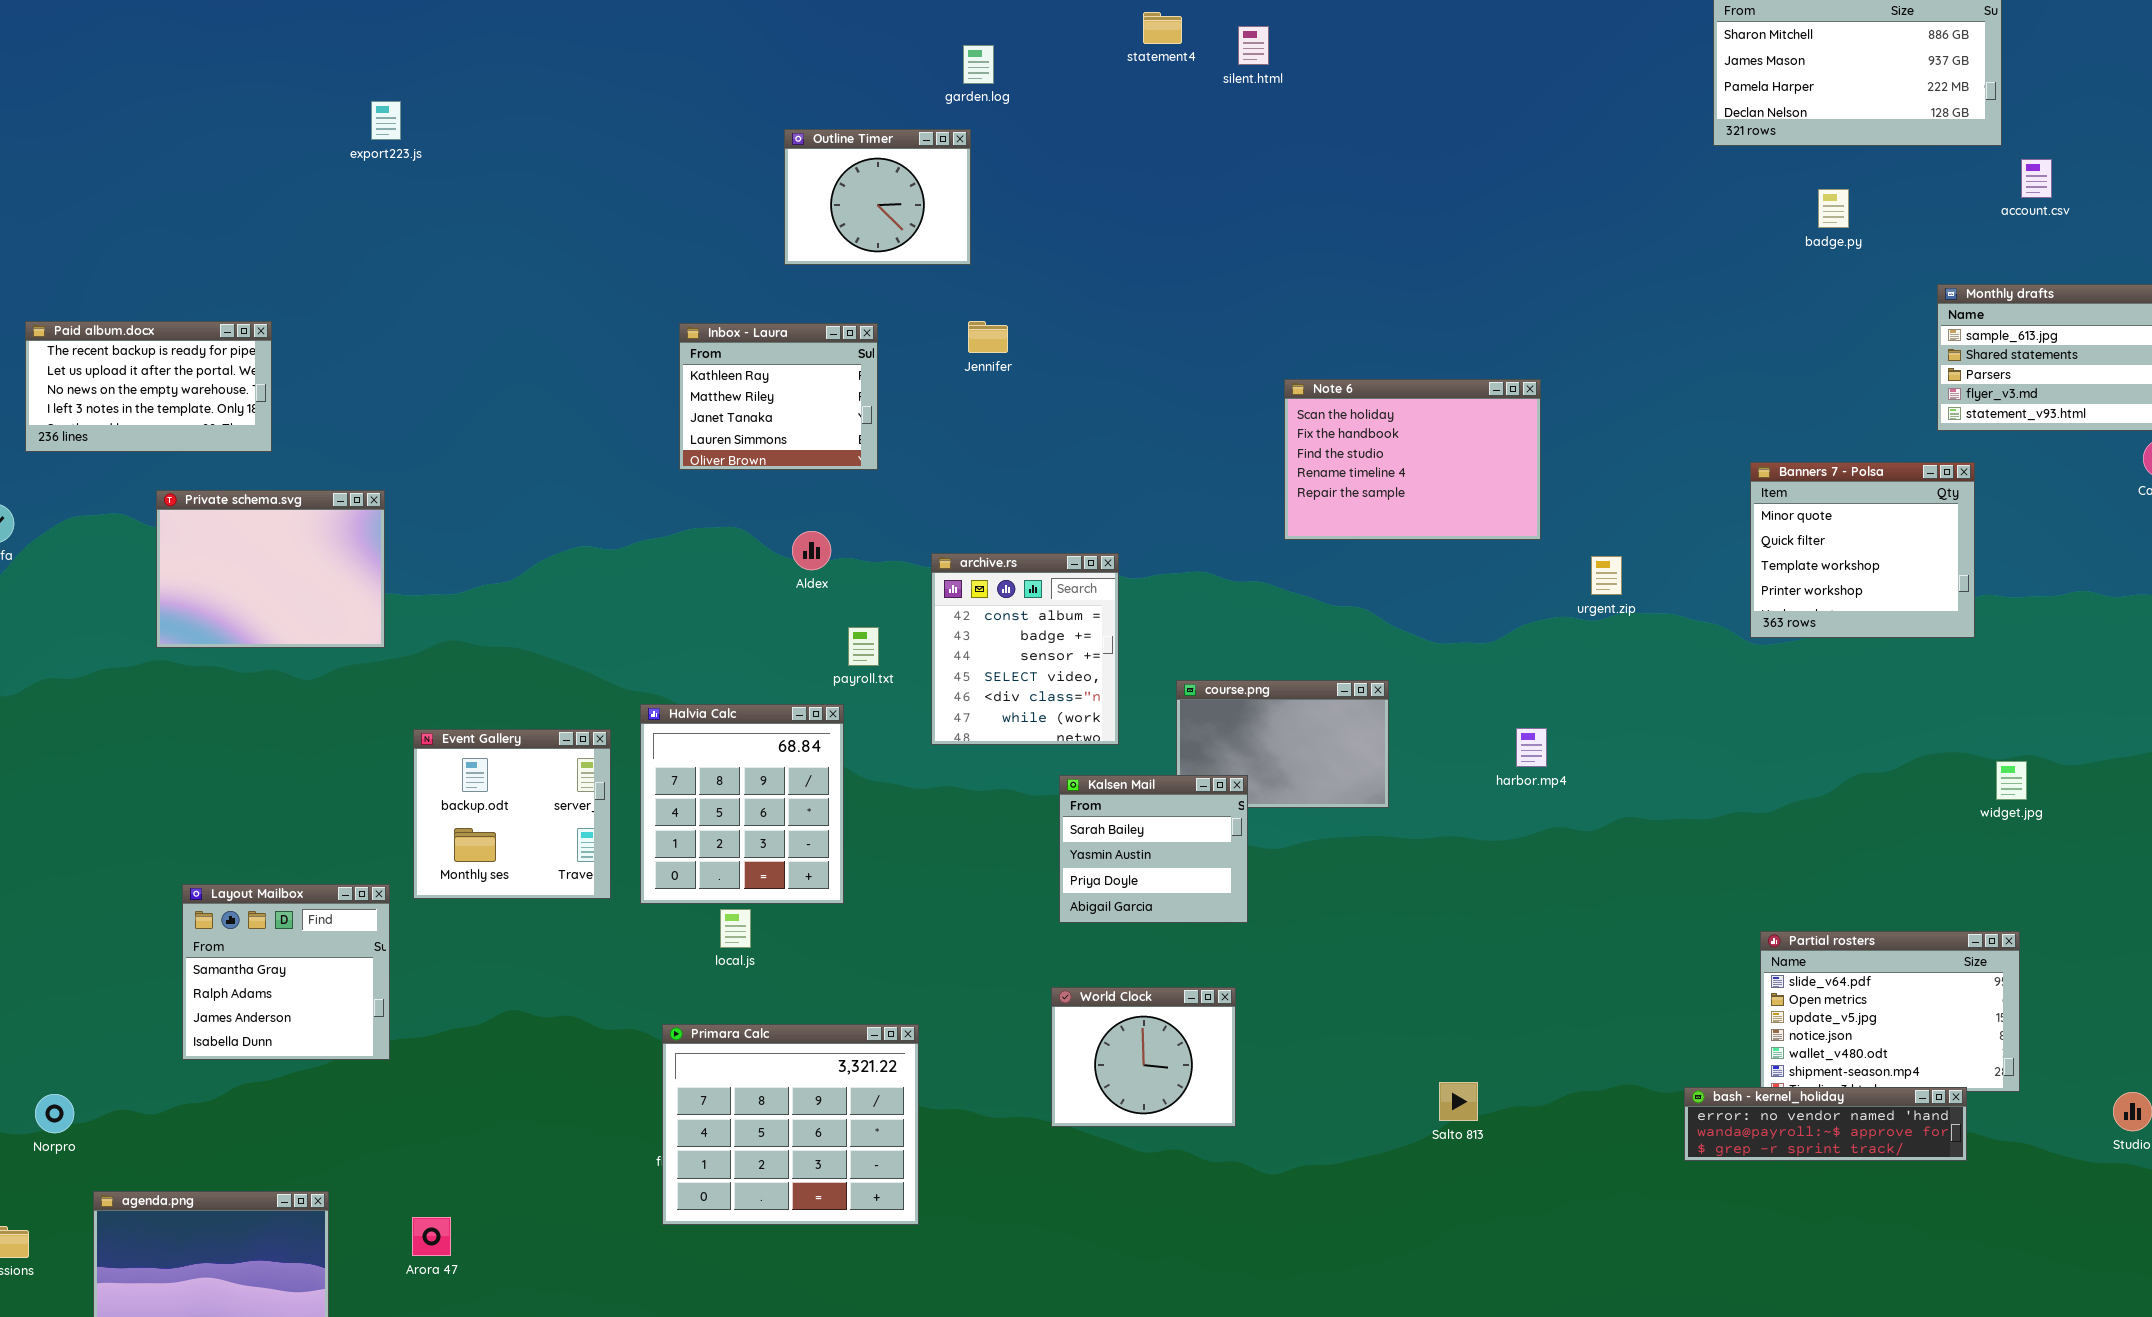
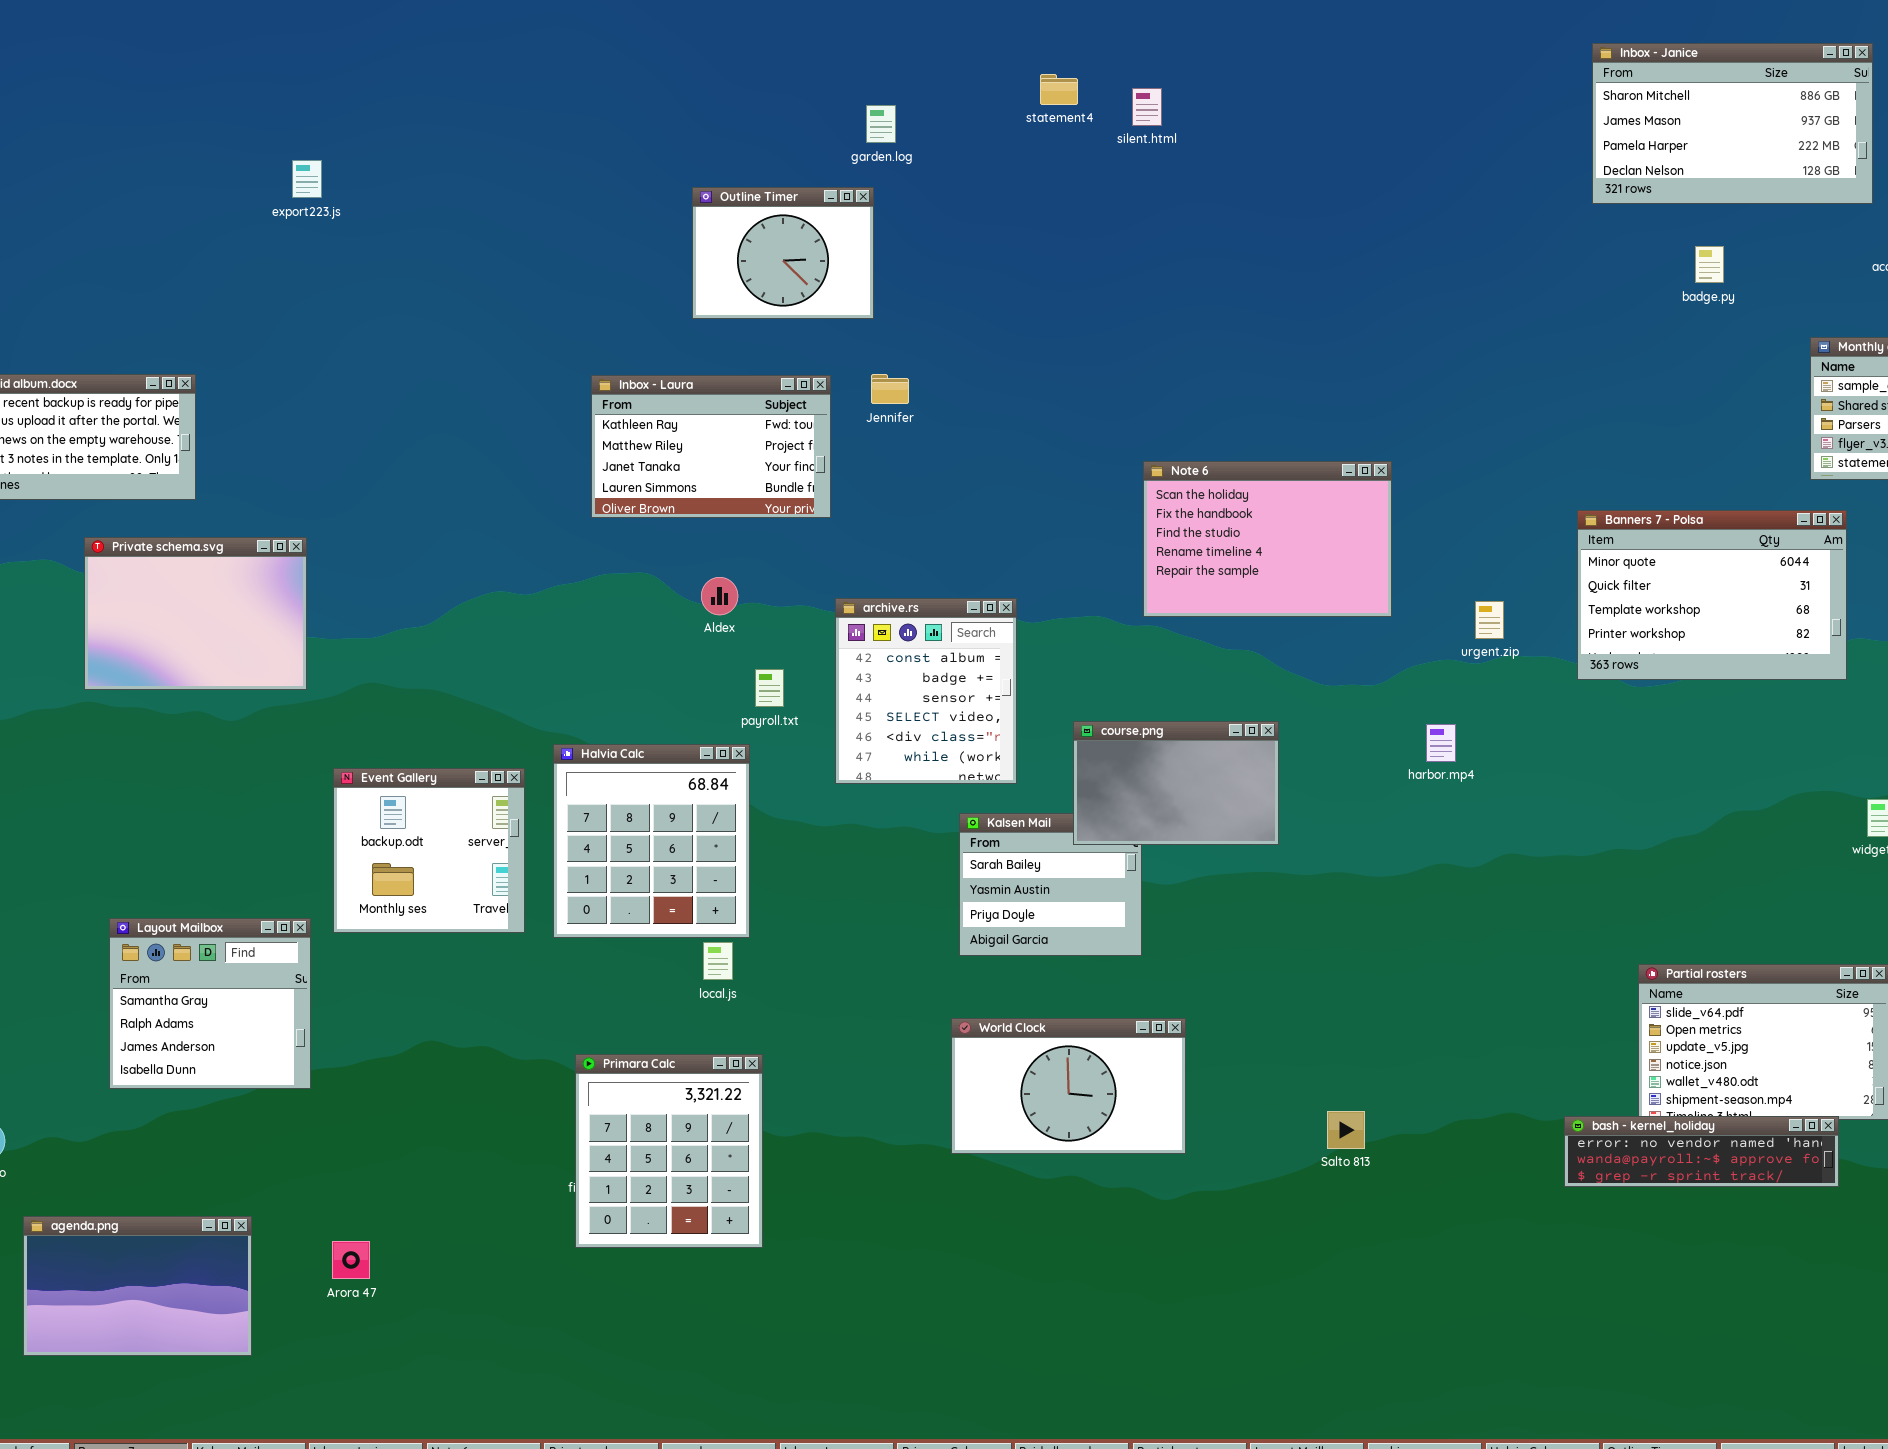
Inbox - Laura: [679,323,878,470] -> [591,375,831,518], resized
Note 6: [1284,379,1541,540] -> [1143,461,1392,617], moved
Banners 7 - Polsa: [1750,462,1975,638] -> [1577,510,1847,680], resized
course.png: [1176,680,1389,808] -> [1073,721,1279,845], raised
harbor.mp4: [1516,728,1547,767] -> [1426,724,1456,762], moved
local.js: [720,909,751,948] -> [703,942,733,980], moved
World Clock: [1051,987,1236,1127] -> [951,1018,1186,1154], resized
Primara Calc: [662,1024,919,1225] -> [575,1054,763,1248], resized

